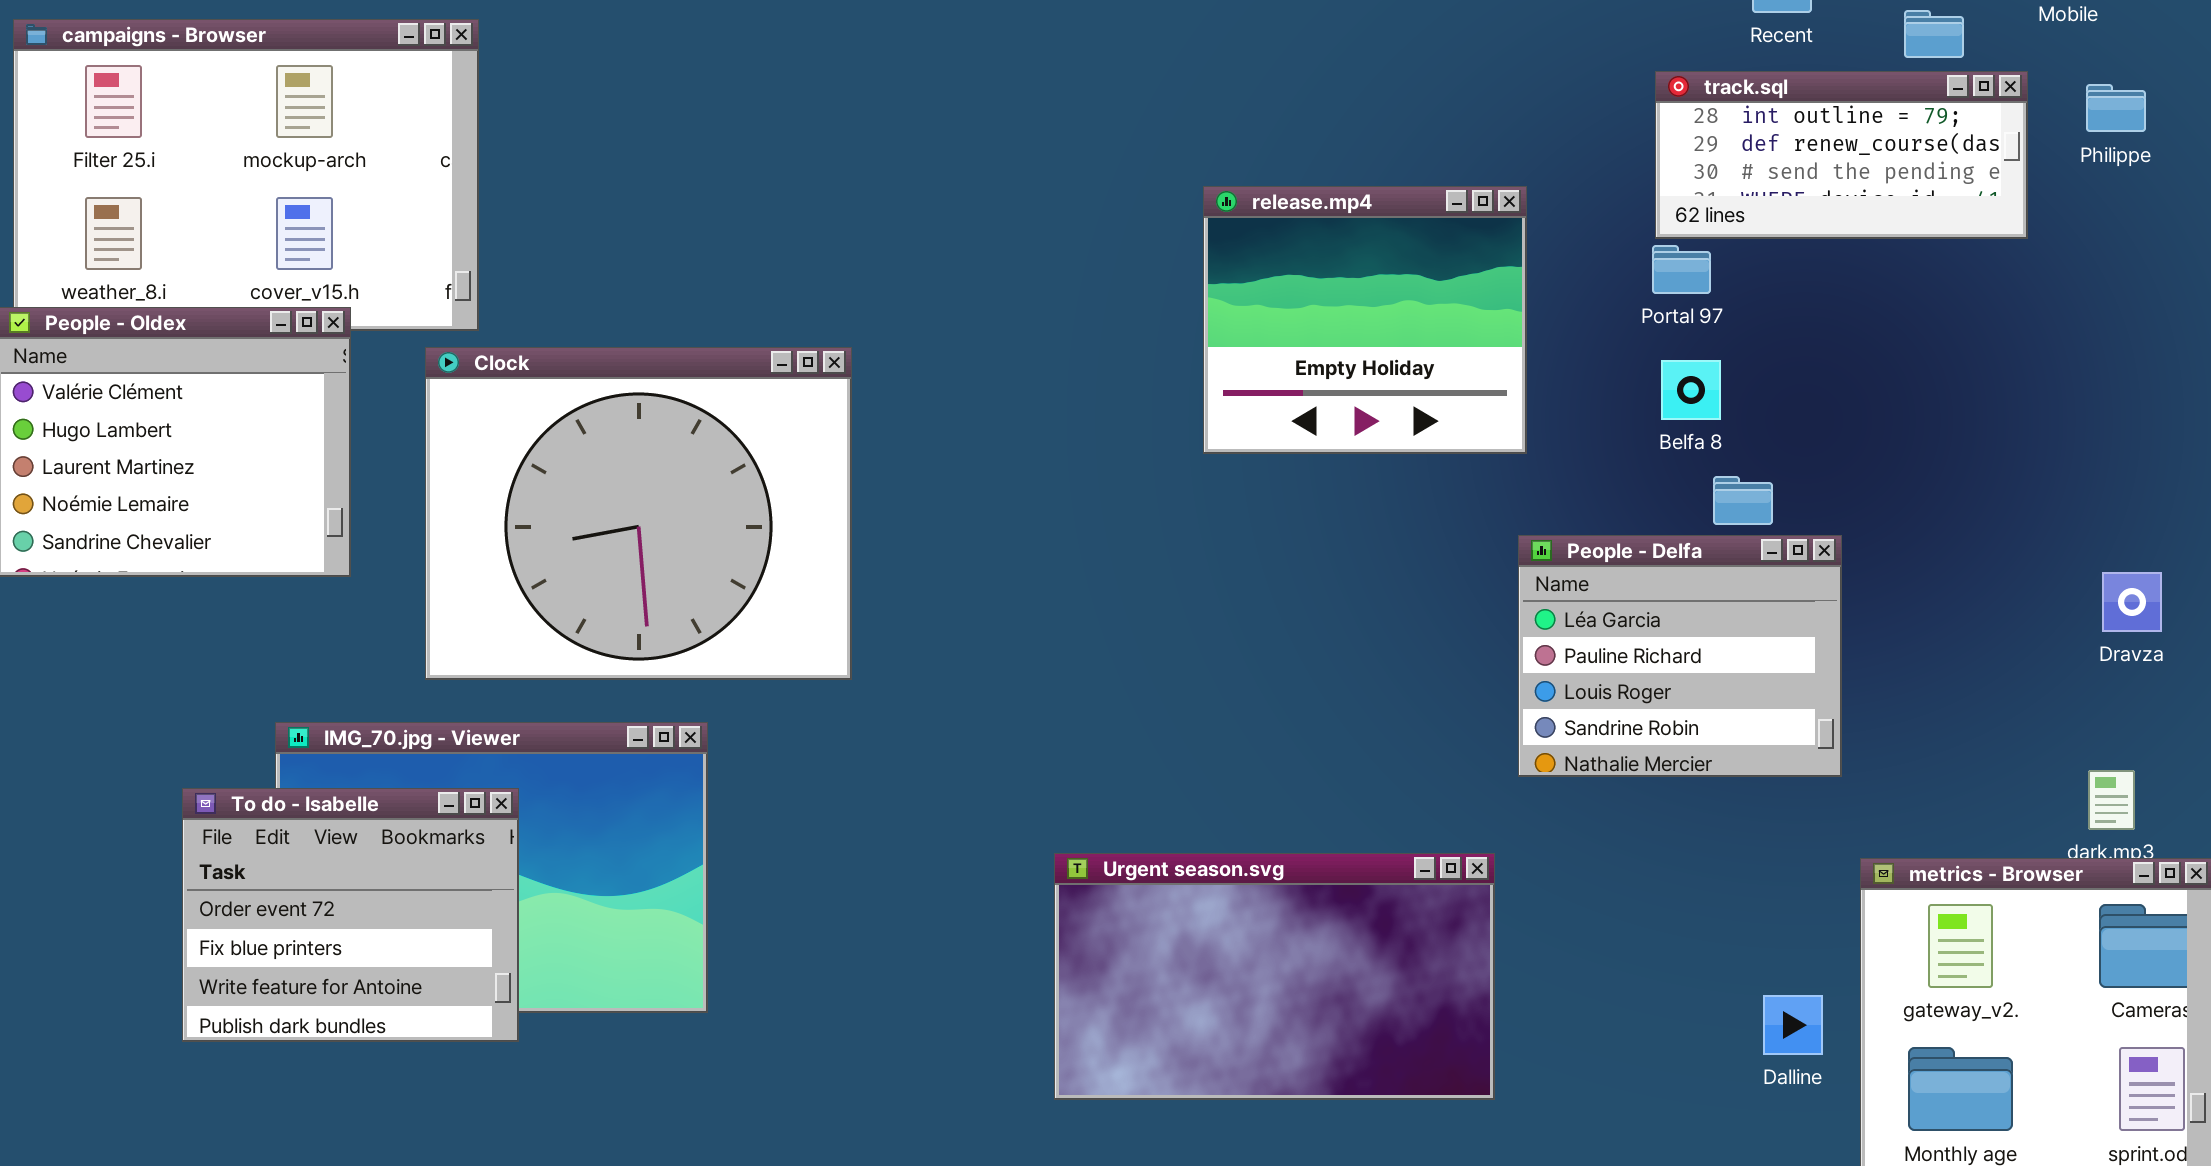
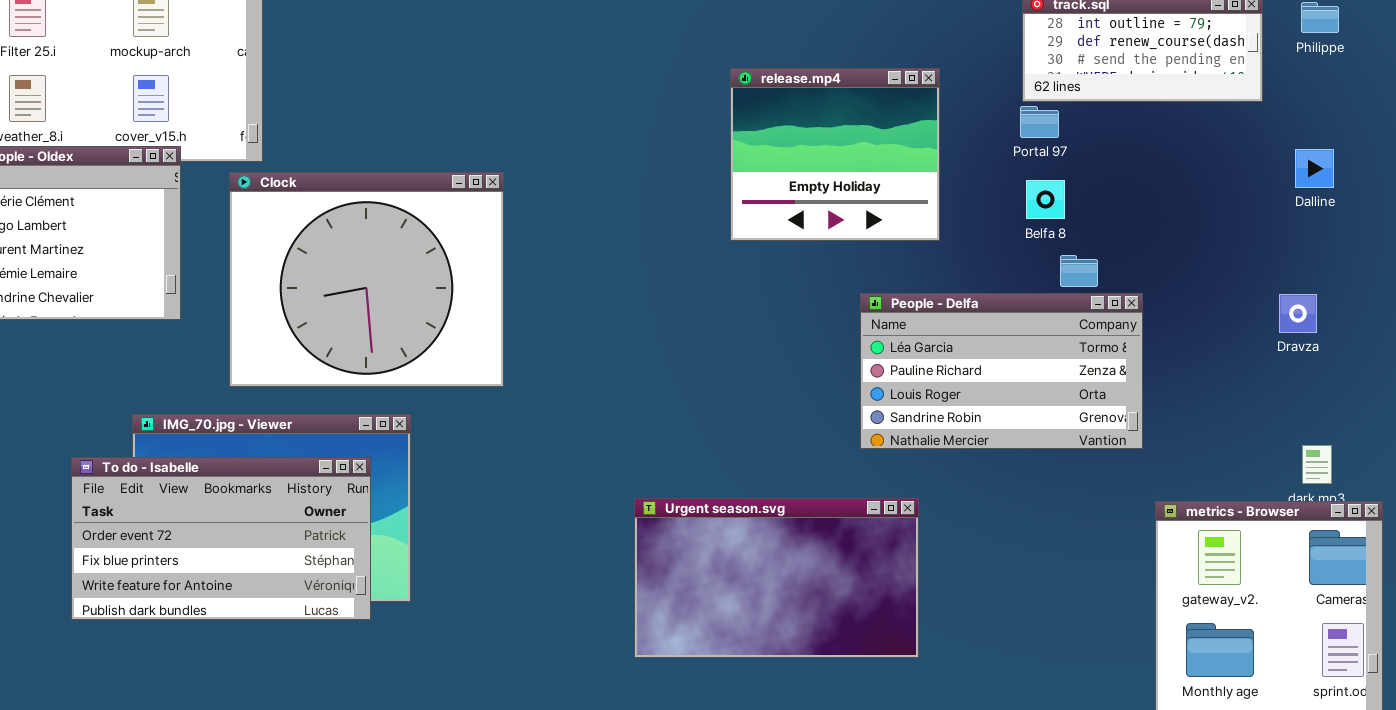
People - Delfa: [1518,535,1842,777] -> [860,293,1143,449], resized
Dravza: [2102,572,2162,632] -> [1279,294,1317,333], moved
To do - Isabelle: [182,788,519,1042] -> [71,457,371,620], resized
Dalline: [1763,995,1823,1055] -> [1295,149,1334,188], moved

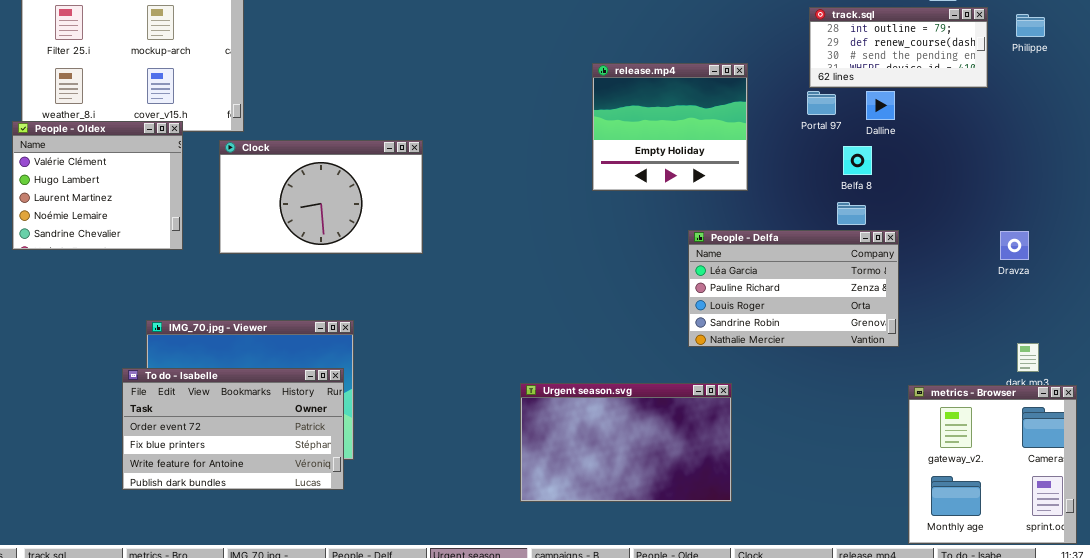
Dalline: [1295,149,1334,188] -> [866,91,895,120], moved
Clock: [229,172,504,387] -> [219,140,423,254], resized
Belfa 8: [1026,180,1065,219] -> [843,146,872,175], moved
To do - Isabelle: [71,457,371,620] -> [122,368,344,490], moved

